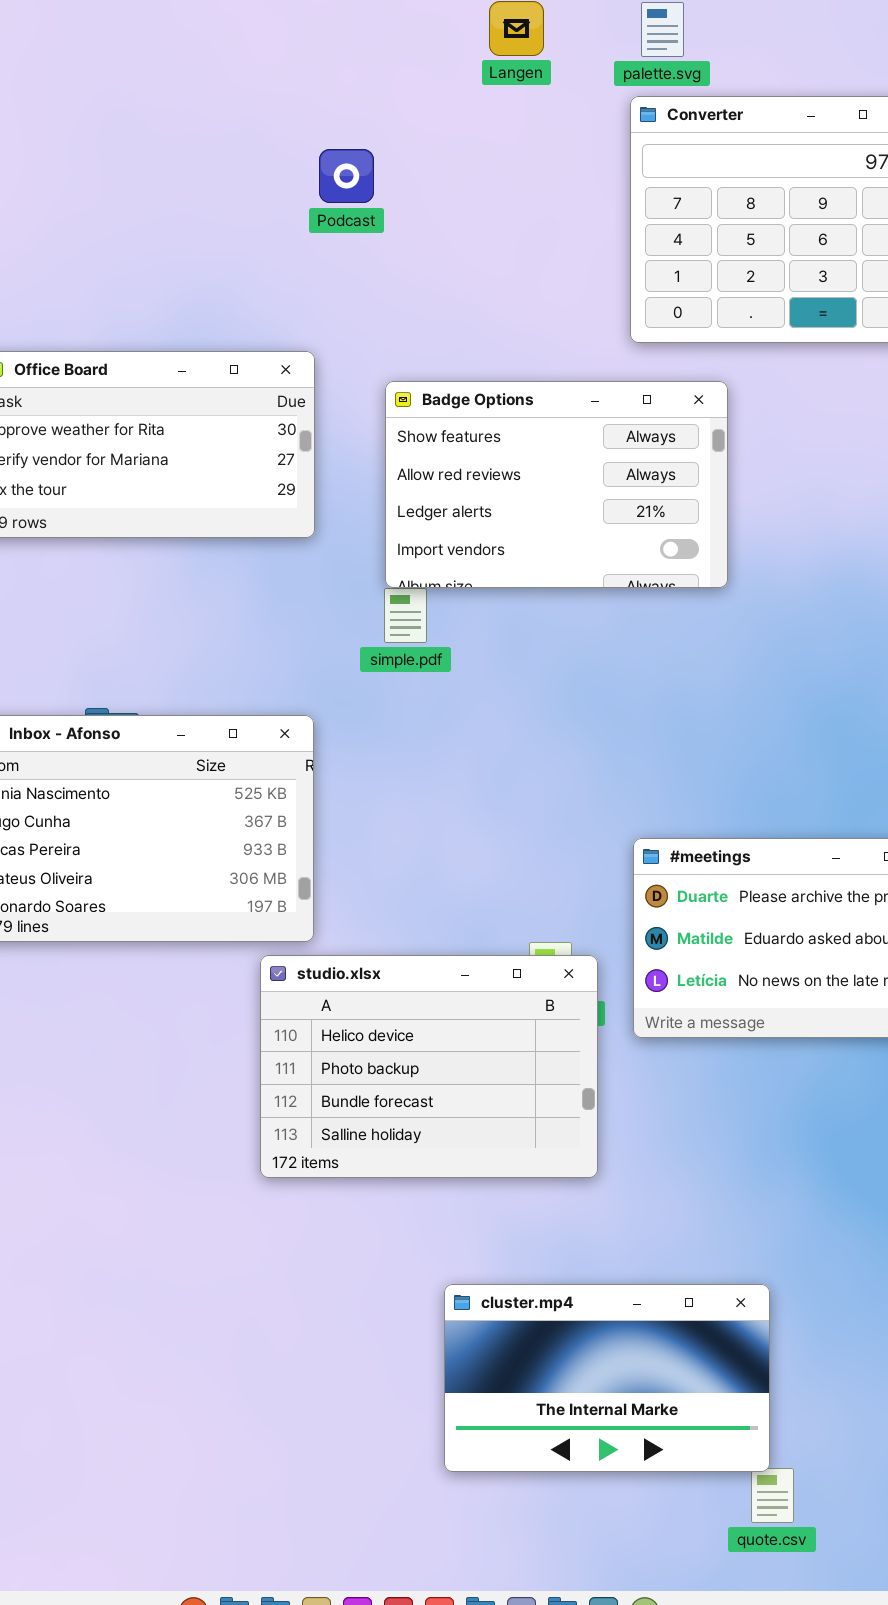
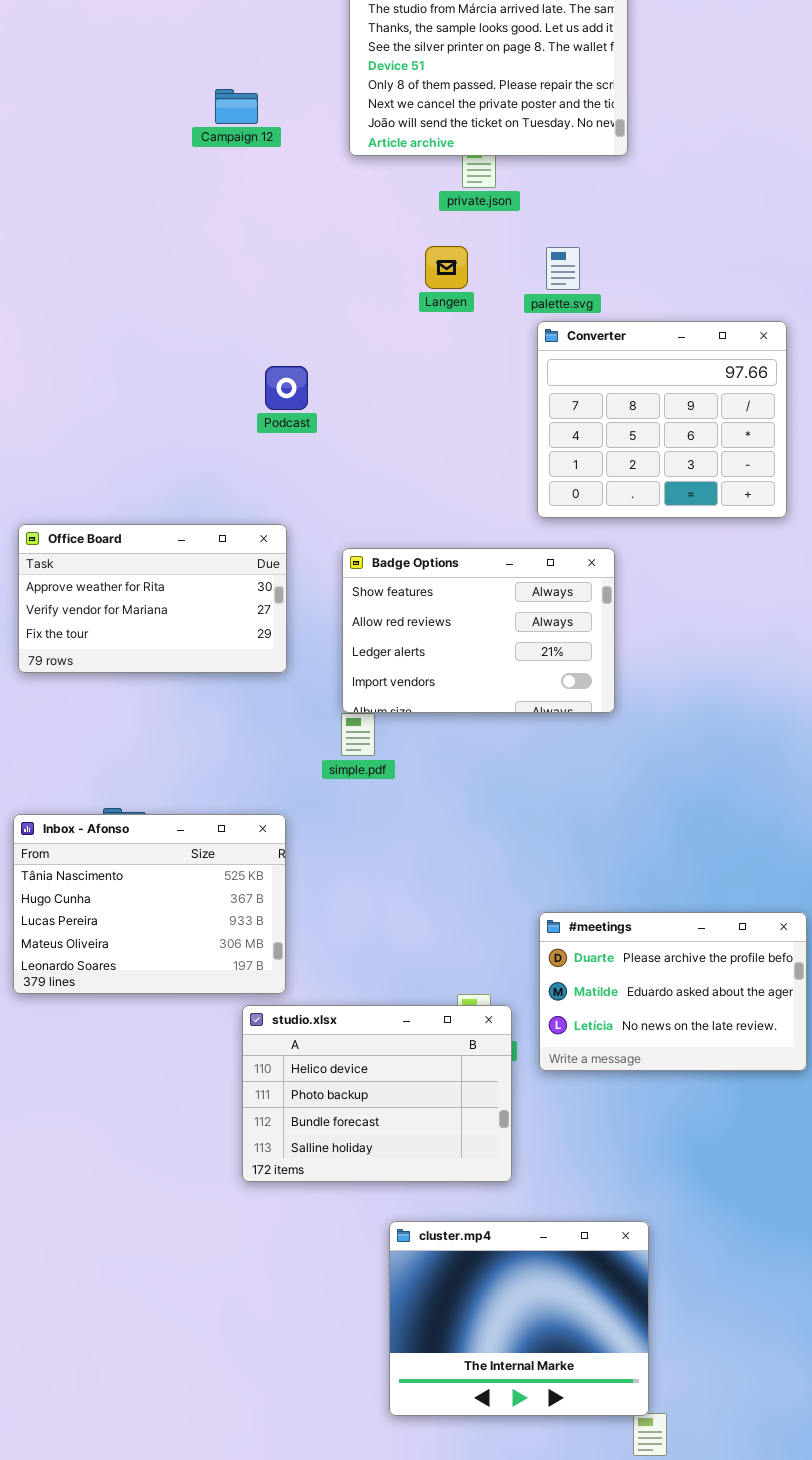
Podcast: [319,149,374,203] -> [265,366,308,410], moved
cluster.mp4: [444,1284,770,1472] -> [389,1221,649,1416], resized

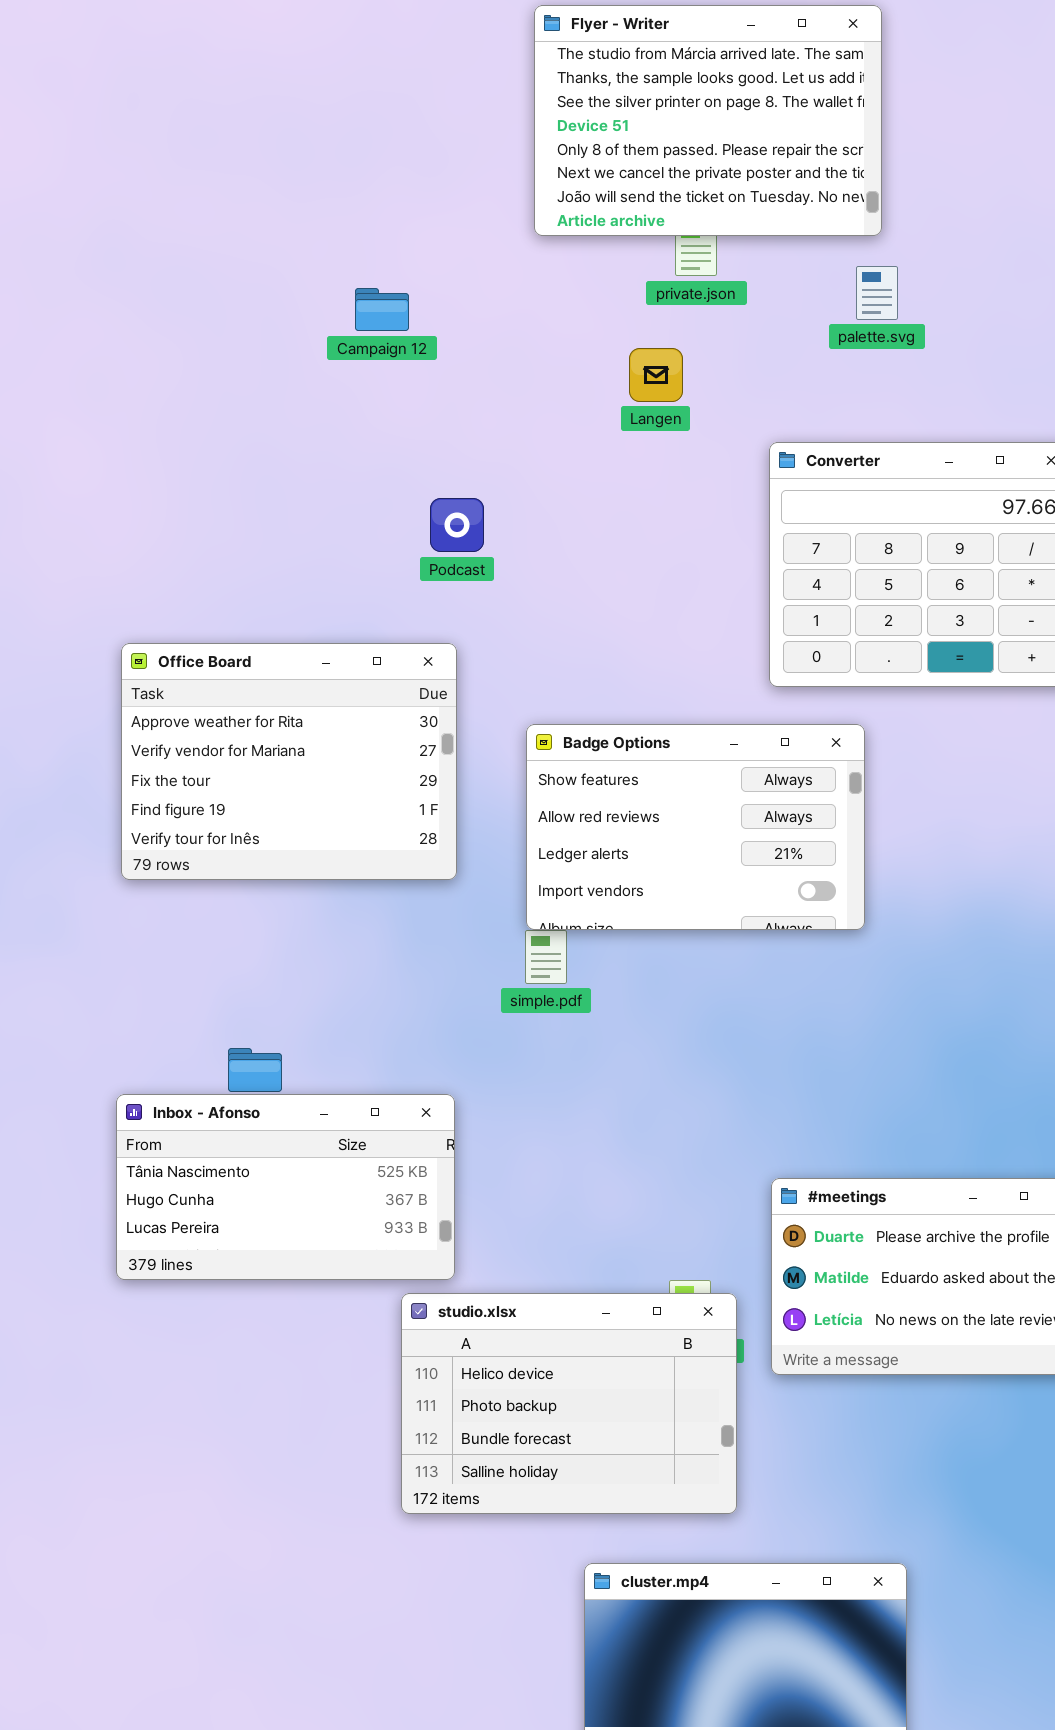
Campaign 12: [215,89,258,124] -> [355,288,409,331], moved
palette.svg: [546,247,580,290] -> [856,266,898,320], moved
Office Board: [18,524,287,673] -> [121,643,457,880], resized
Inbox - Afonso: [13,814,286,994] -> [116,1094,455,1280], resized

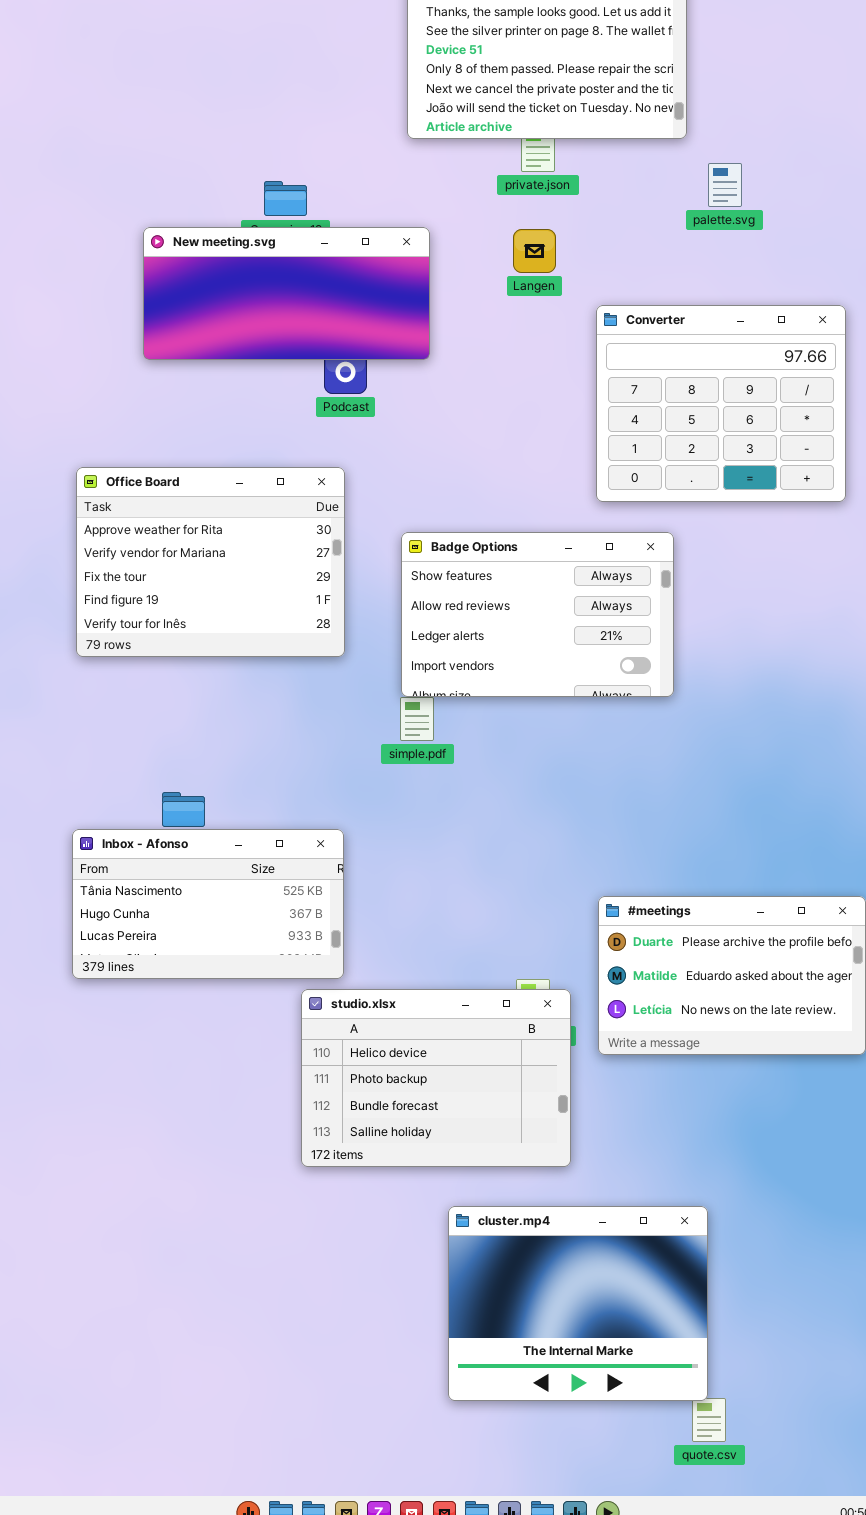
palette.svg: [856,266,898,320] -> [708,163,742,207], moved
New meeting.svg: none -> [143,227,430,360], opened
Langen: [629,348,683,402] -> [513,229,556,273], moved

